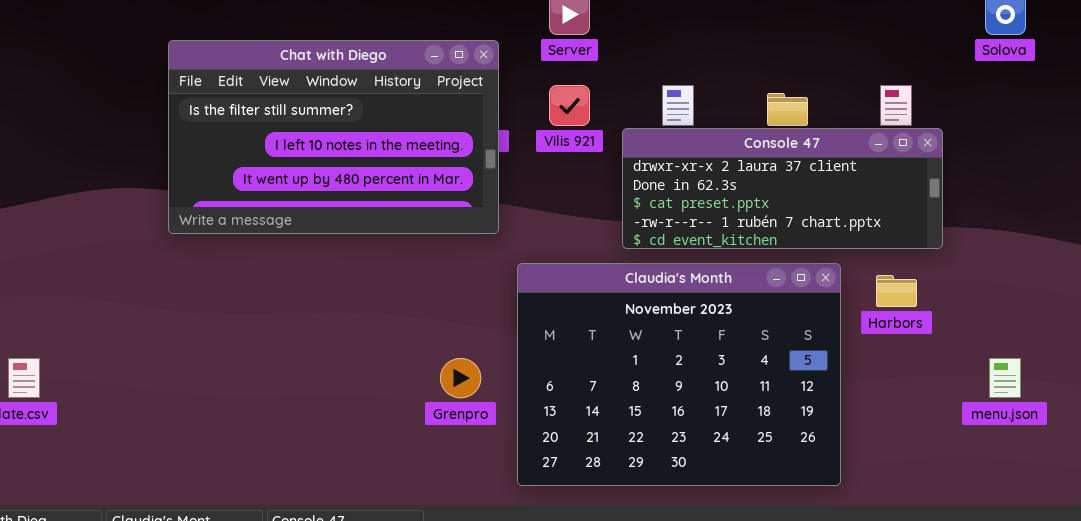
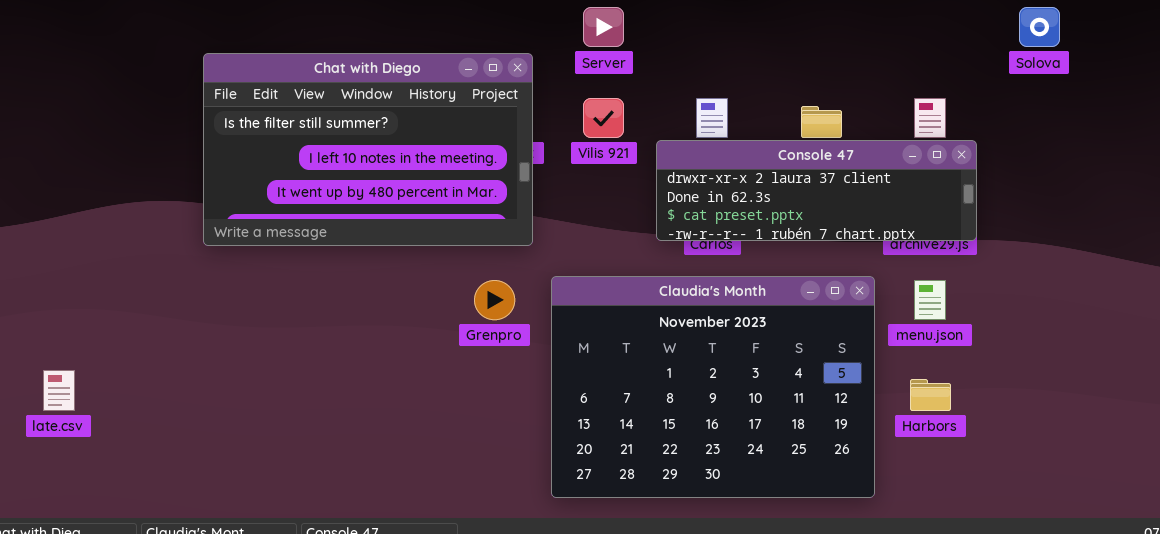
Console 47: [622,128,943,249] -> [656,140,977,241], resized
Harbors: [876,275,917,307] -> [910,379,951,411], moved
Grenpro: [440,358,481,398] -> [474,280,515,320], moved
menu.json: [989,358,1021,398] -> [914,280,946,320], moved

